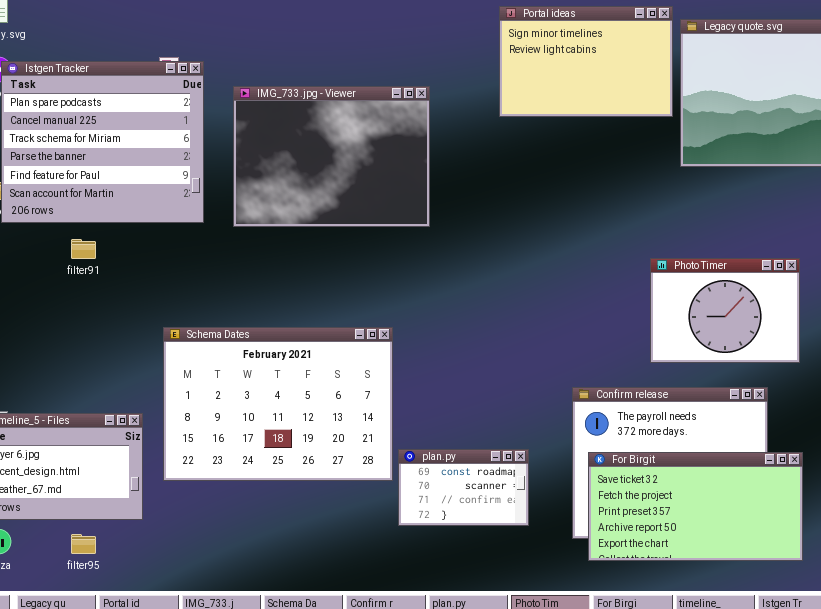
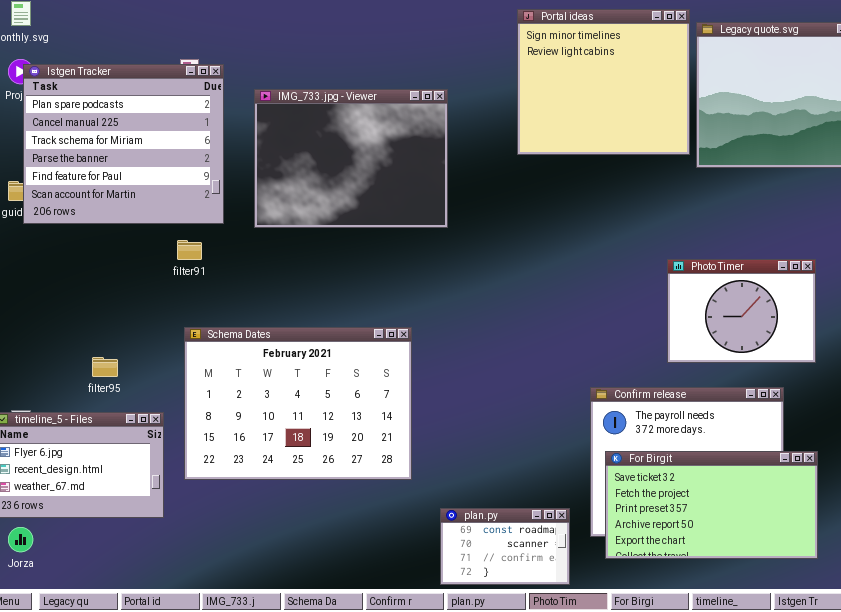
Portal ideas: [499,6,673,117] -> [517,9,690,155], resized
filter91: [71,239,96,259] -> [177,240,202,260], moved
plan.py: [398,449,529,526] -> [440,508,570,585], moved
filter95: [71,534,96,554] -> [92,357,118,377], moved

